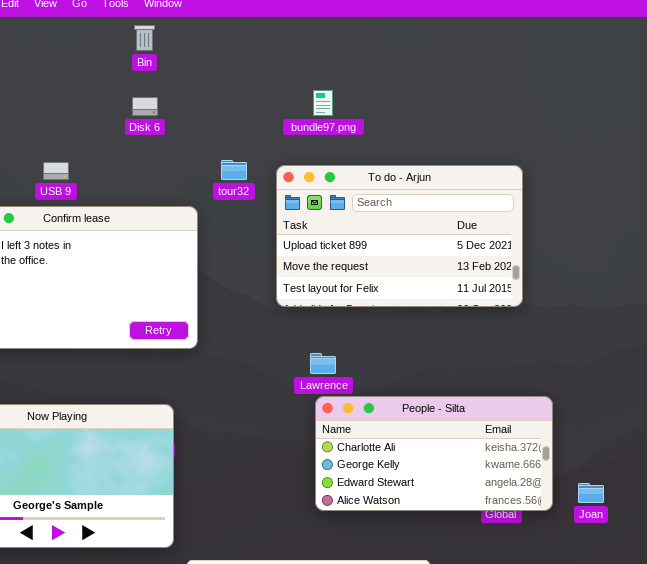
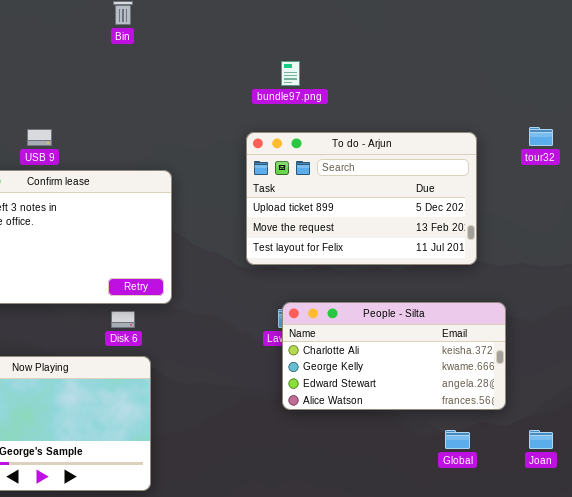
Disk 6: [132,97,158,116] -> [111,311,135,328], moved
tour32: [221,160,247,180] -> [529,127,553,146], moved
People - Silta: [315,396,553,511] -> [282,302,506,410], moved

